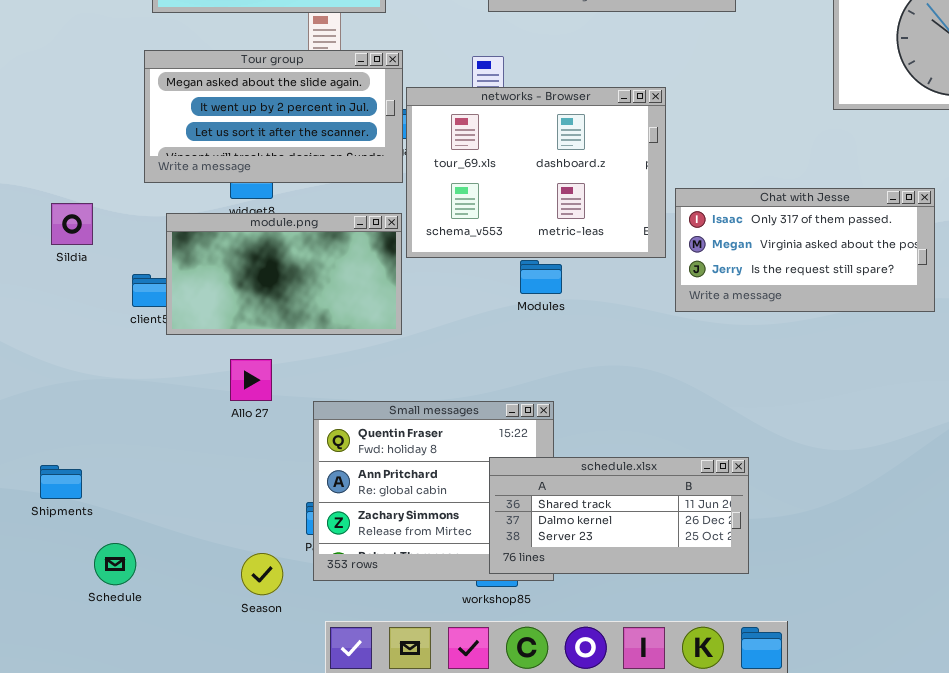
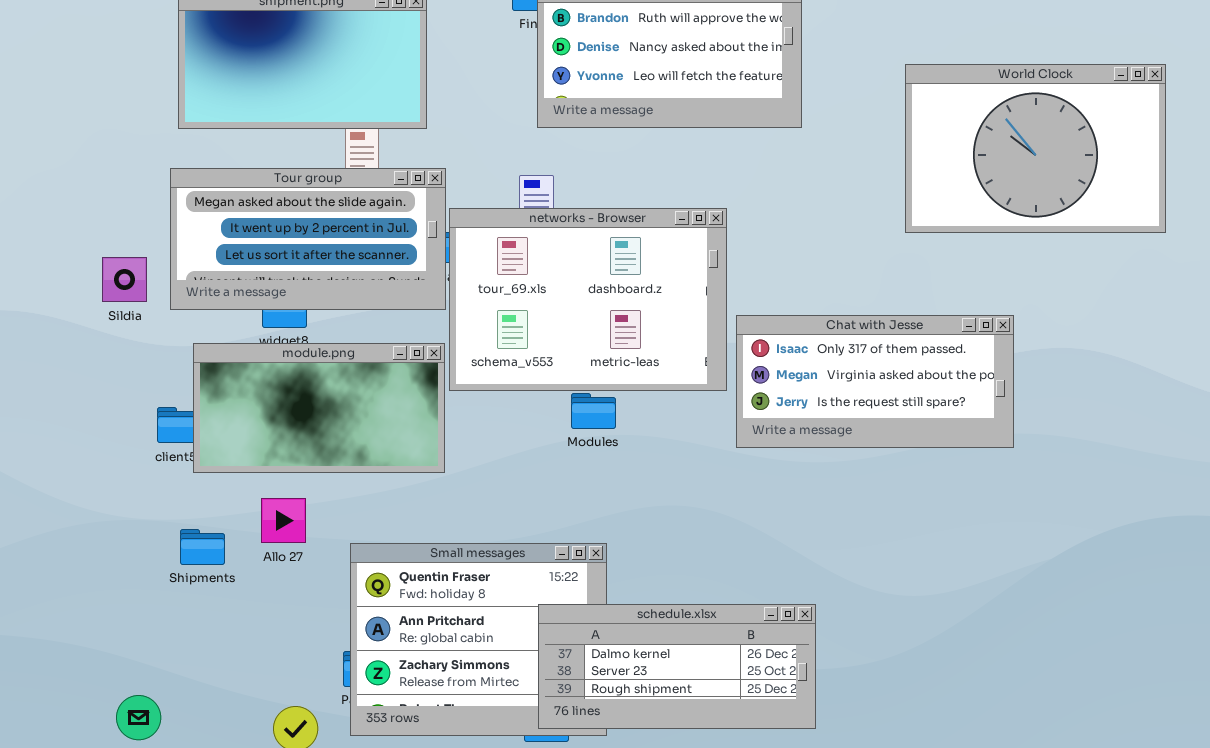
Sildia: [51,203,93,245] -> [102,257,147,302], moved
schedule.xlsx: [489,457,749,574] -> [538,604,816,729], scrolled down 1 row
Shipments: [40,465,82,499] -> [180,529,225,565], moved

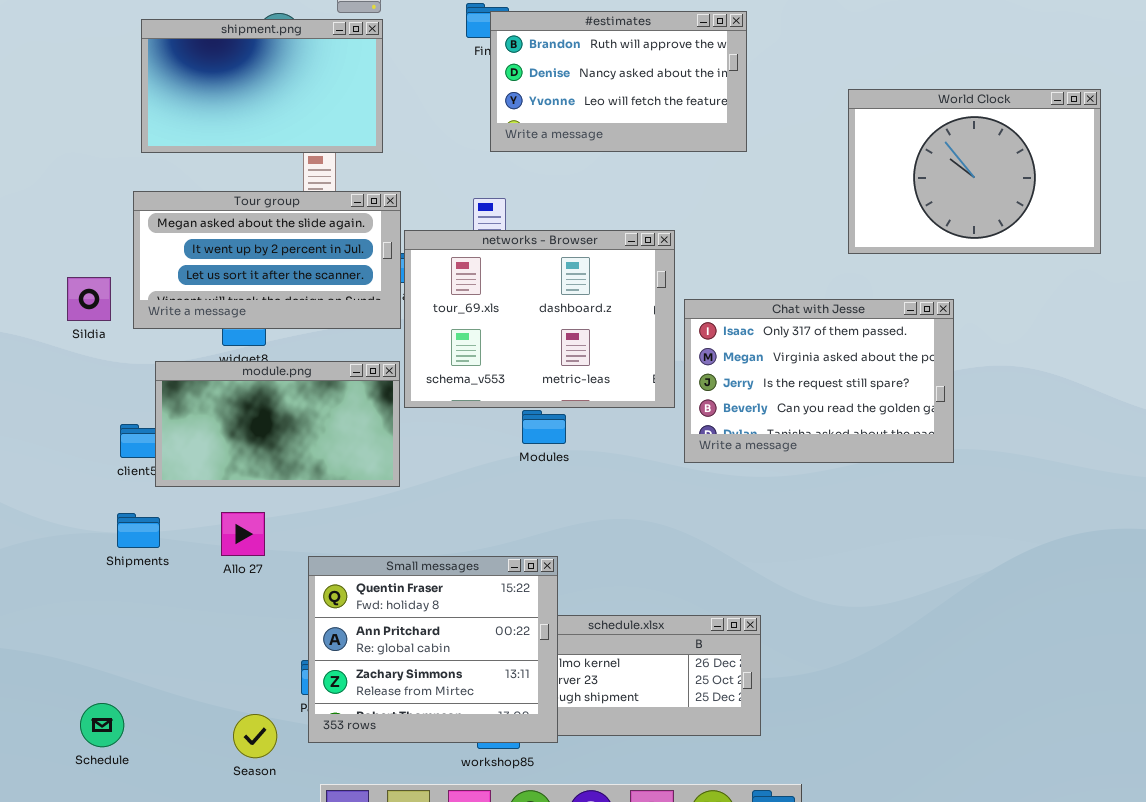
Chat with Jesse: [736,315,1014,448] -> [684,299,954,463], resized
Shipments: [180,529,225,565] -> [117,513,160,548], moved
Small messages: [350,543,607,736] -> [308,556,558,743], raised

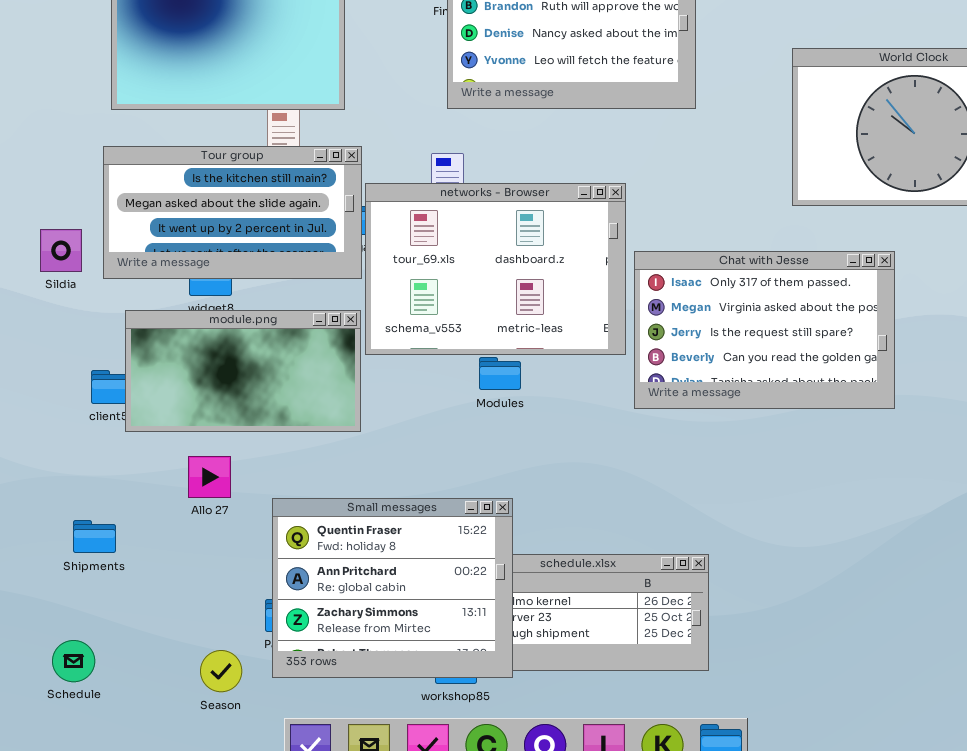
Tour group: [133,191,401,329] -> [103,146,362,279], scrolled up 1 row
Shipments: [117,513,160,548] -> [73,520,116,553], moved

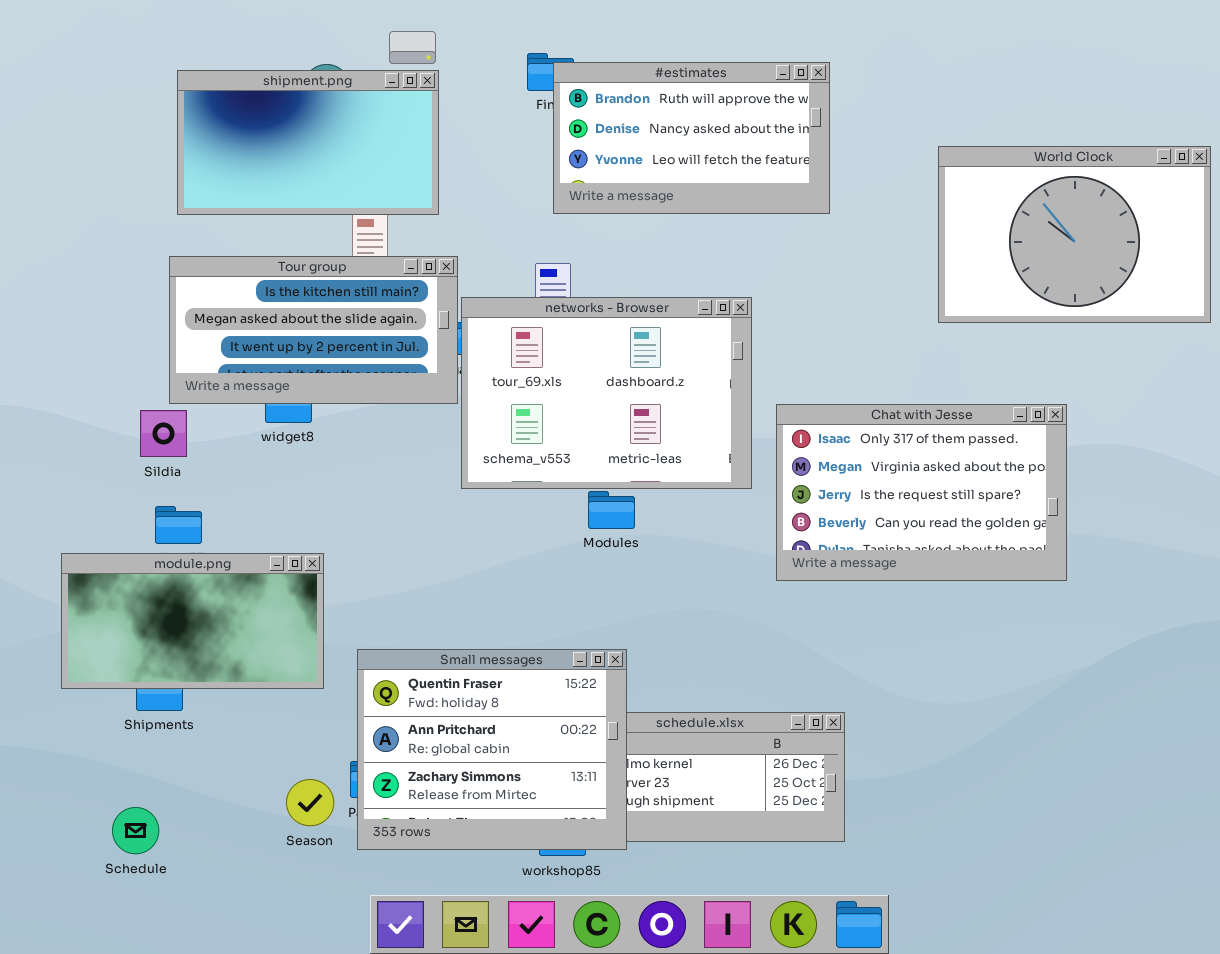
Sildia: [40,229,82,272] -> [140,410,187,457], moved
Chat with Jesse: [634,251,895,409] -> [776,404,1067,581], moved
module.png: [125,310,361,432] -> [61,553,324,689], moved
Season: [200,650,242,692] -> [286,779,334,826], moved

